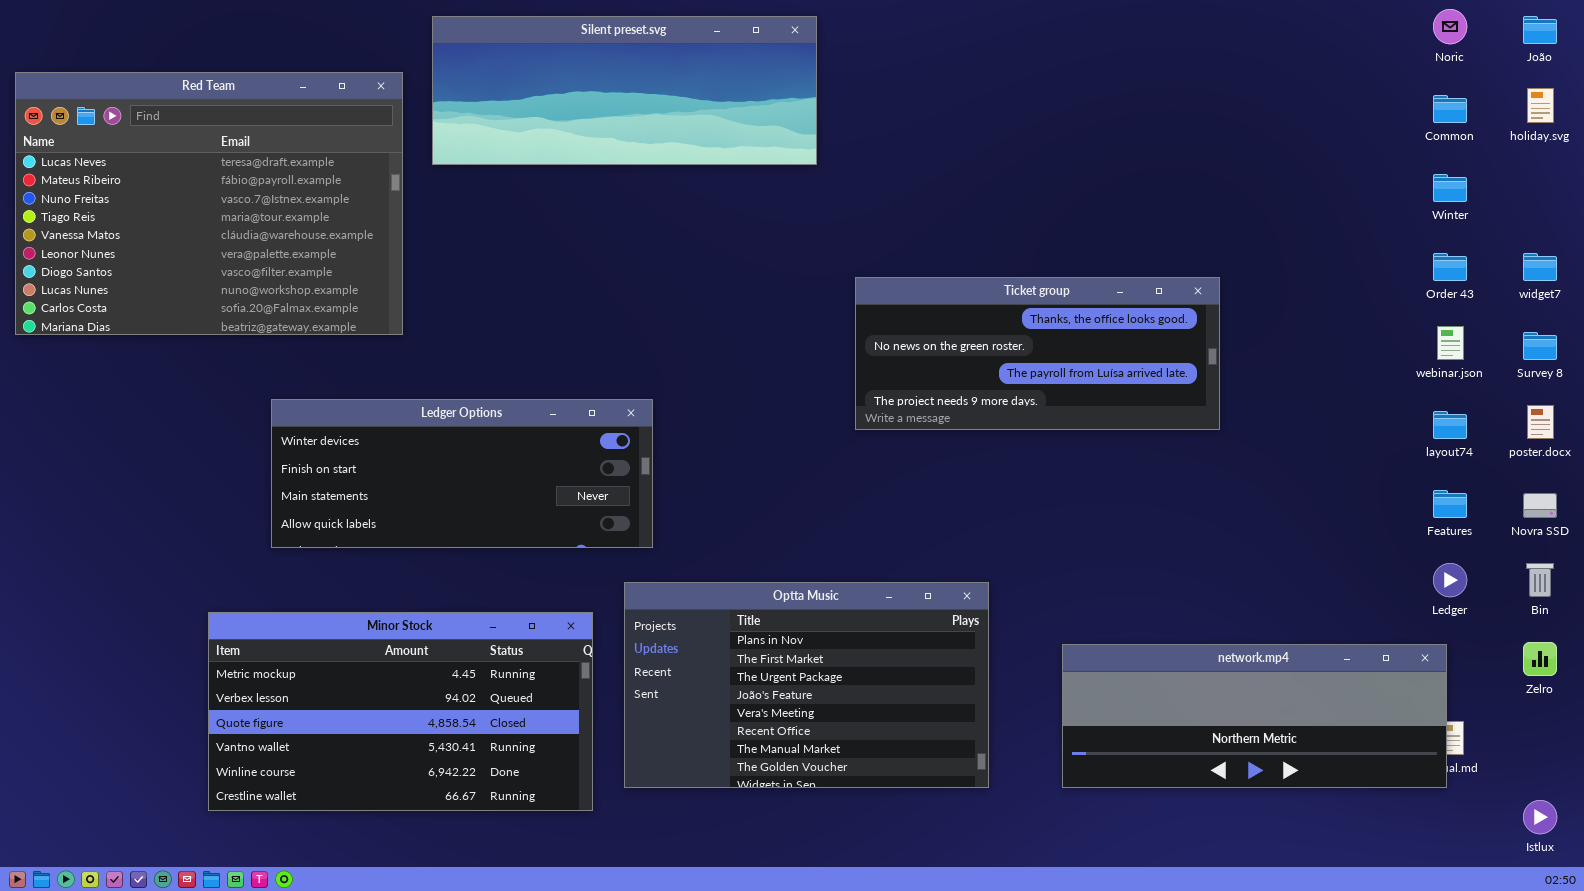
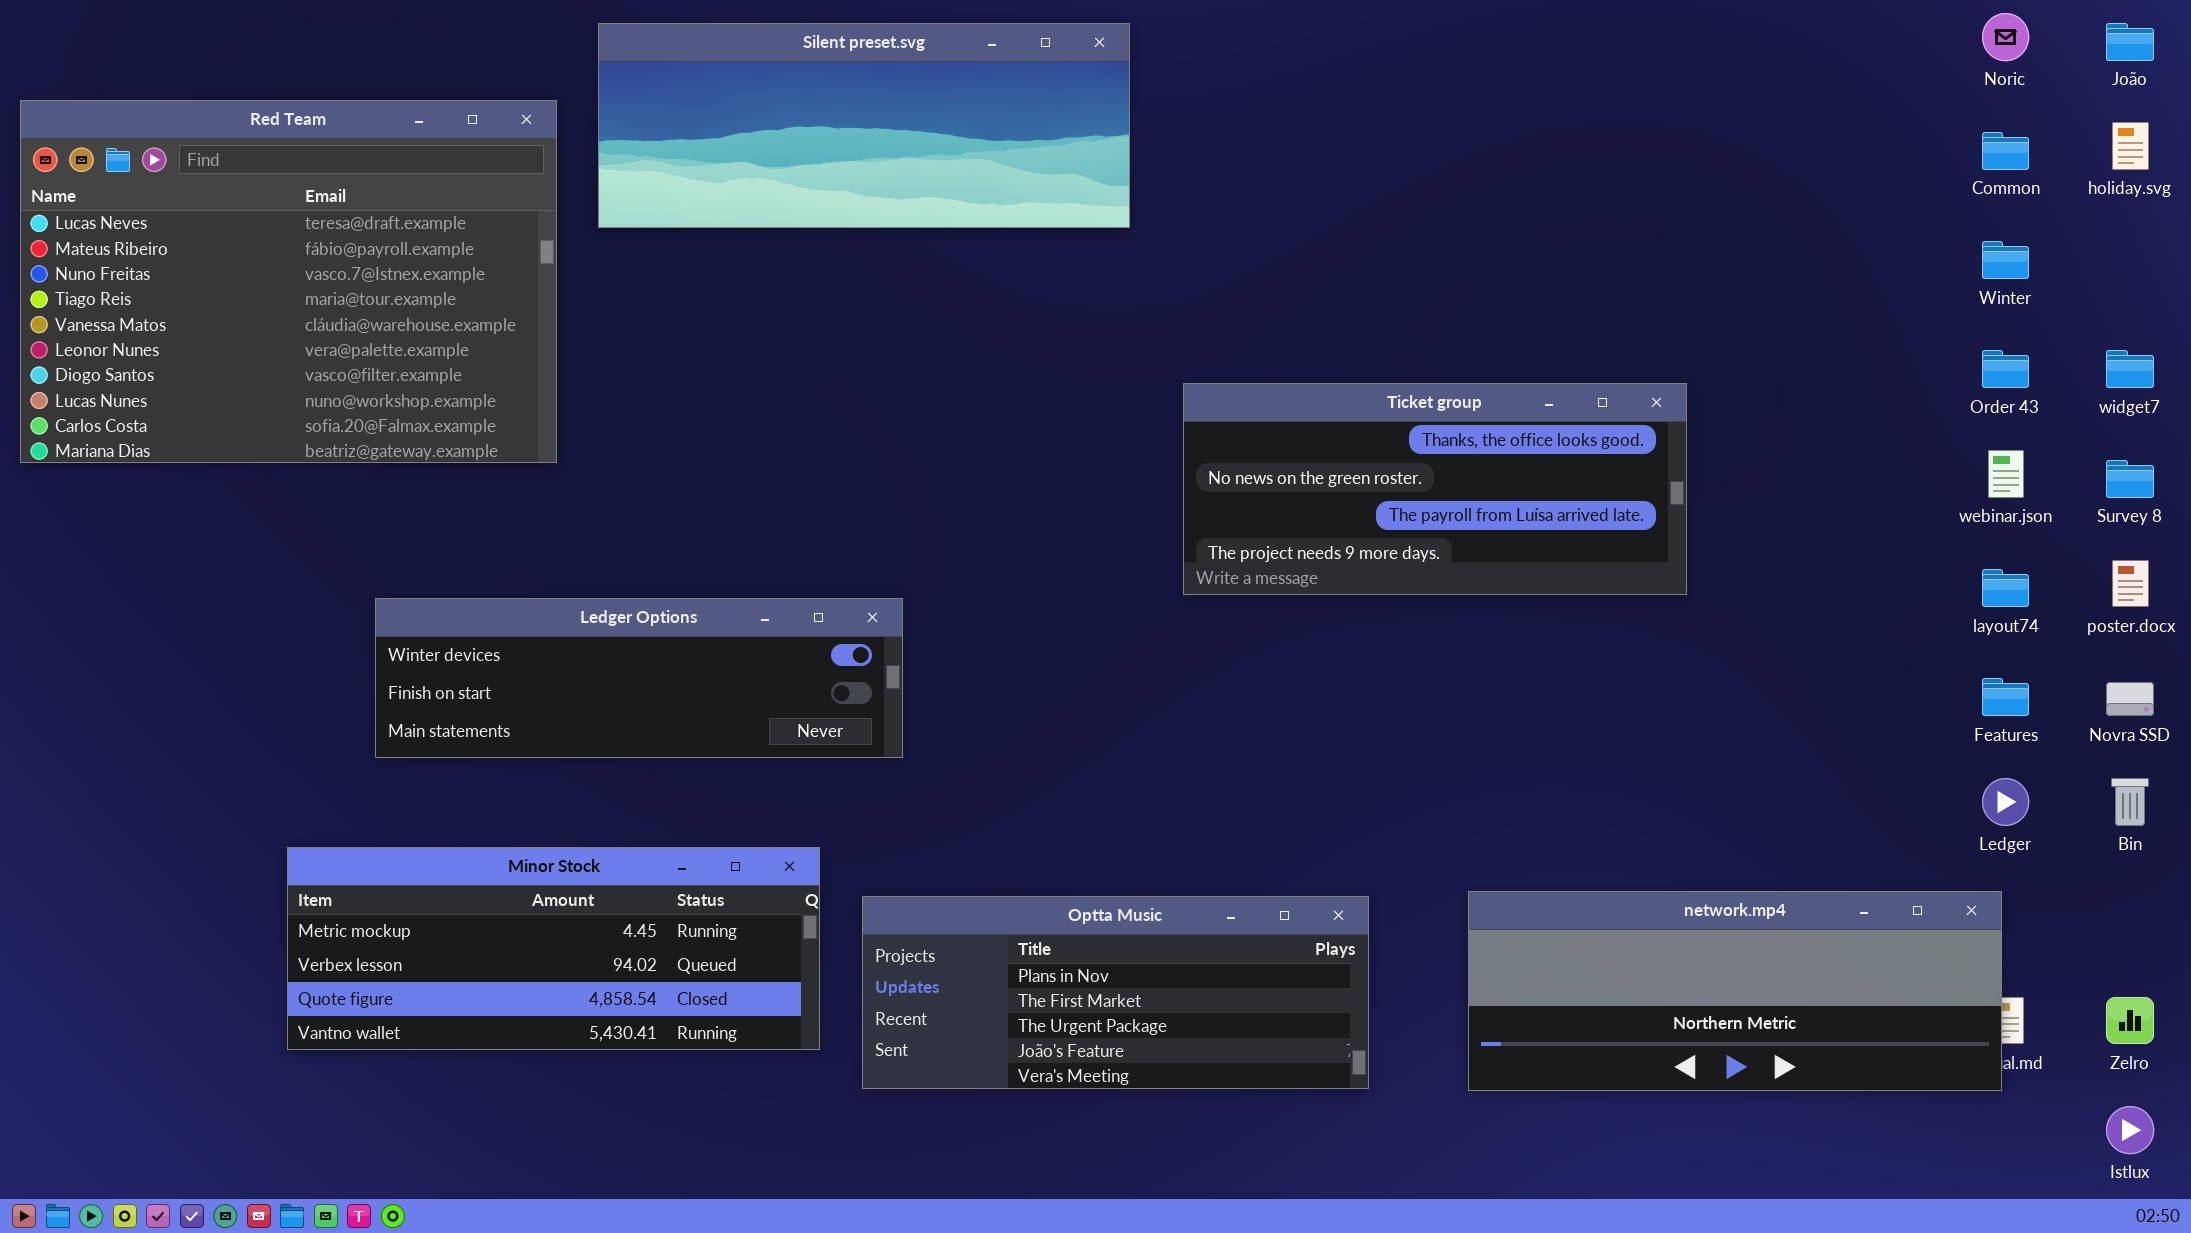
Ledger Options: [271,399,653,548] -> [375,598,903,758], resized
Optta Music: [624,582,989,788] -> [862,896,1369,1089], resized
Minor Stock: [208,612,593,811] -> [287,847,820,1050], resized
Zelro: [1523,642,1557,676] -> [2106,997,2154,1044], moved

